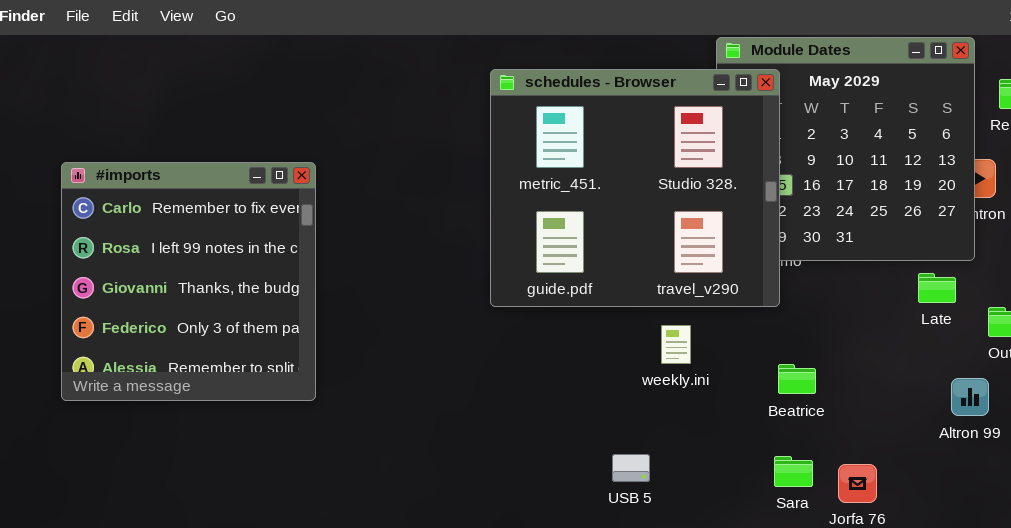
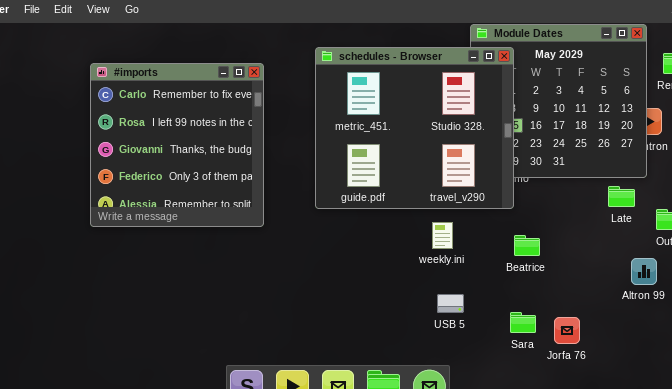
#imports: [61,162,316,401] -> [90,63,264,227], moved
Beatrice: [778,364,816,394] -> [514,235,540,256], moved
USB 5: [612,454,650,482] -> [437,294,464,313], moved

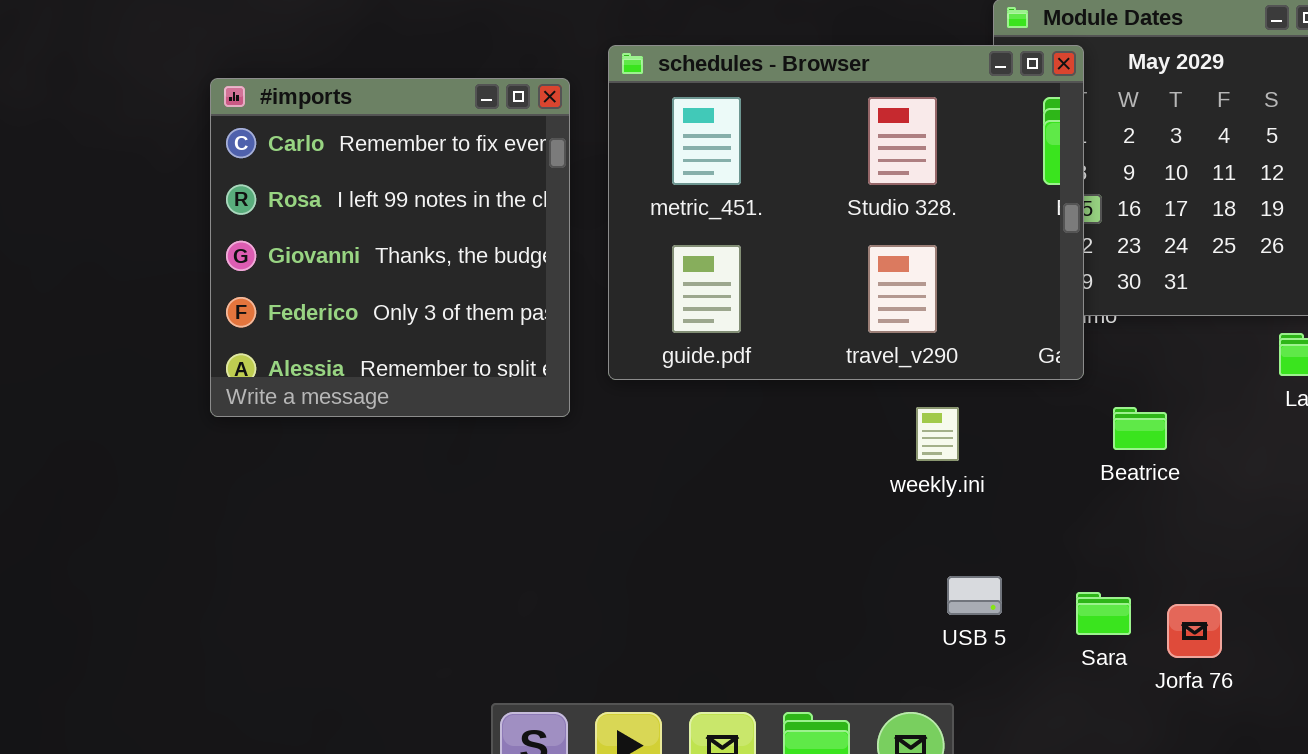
schedules - Browser: [315,47,514,209] -> [608,45,1084,380], resized
Beatrice: [514,235,540,256] -> [1113,407,1167,450], moved
USB 5: [437,294,464,313] -> [947,576,1002,615], moved

